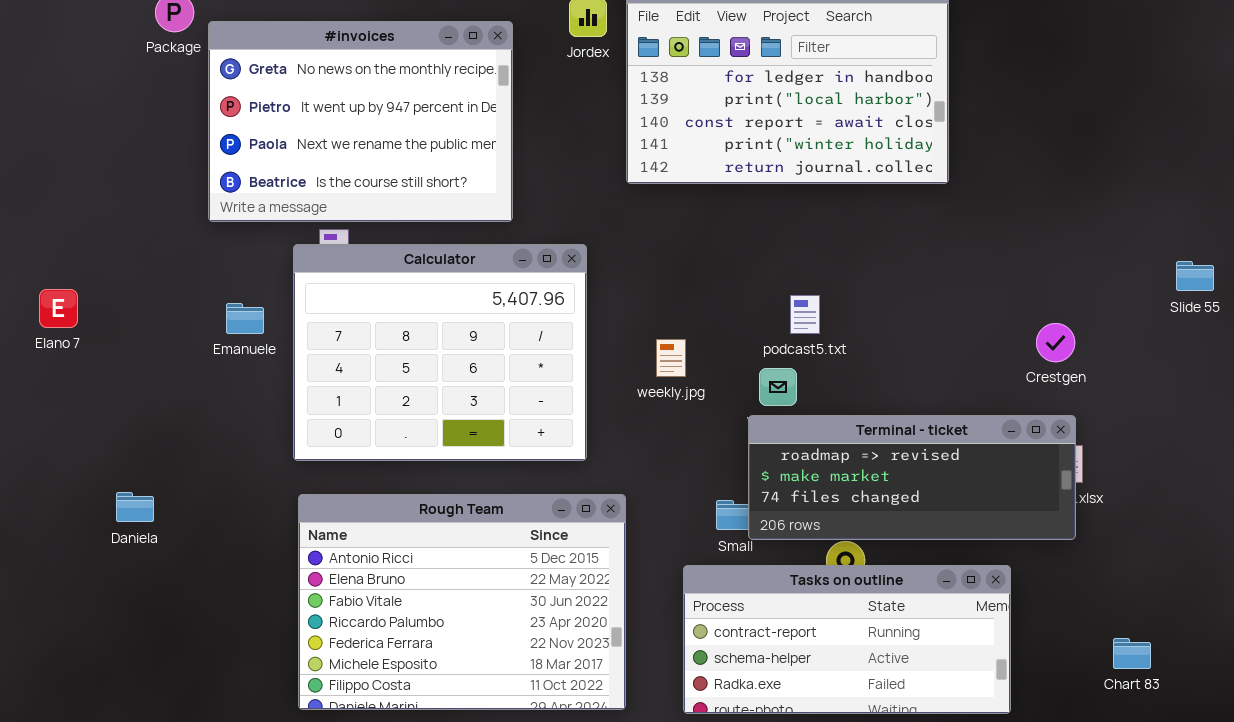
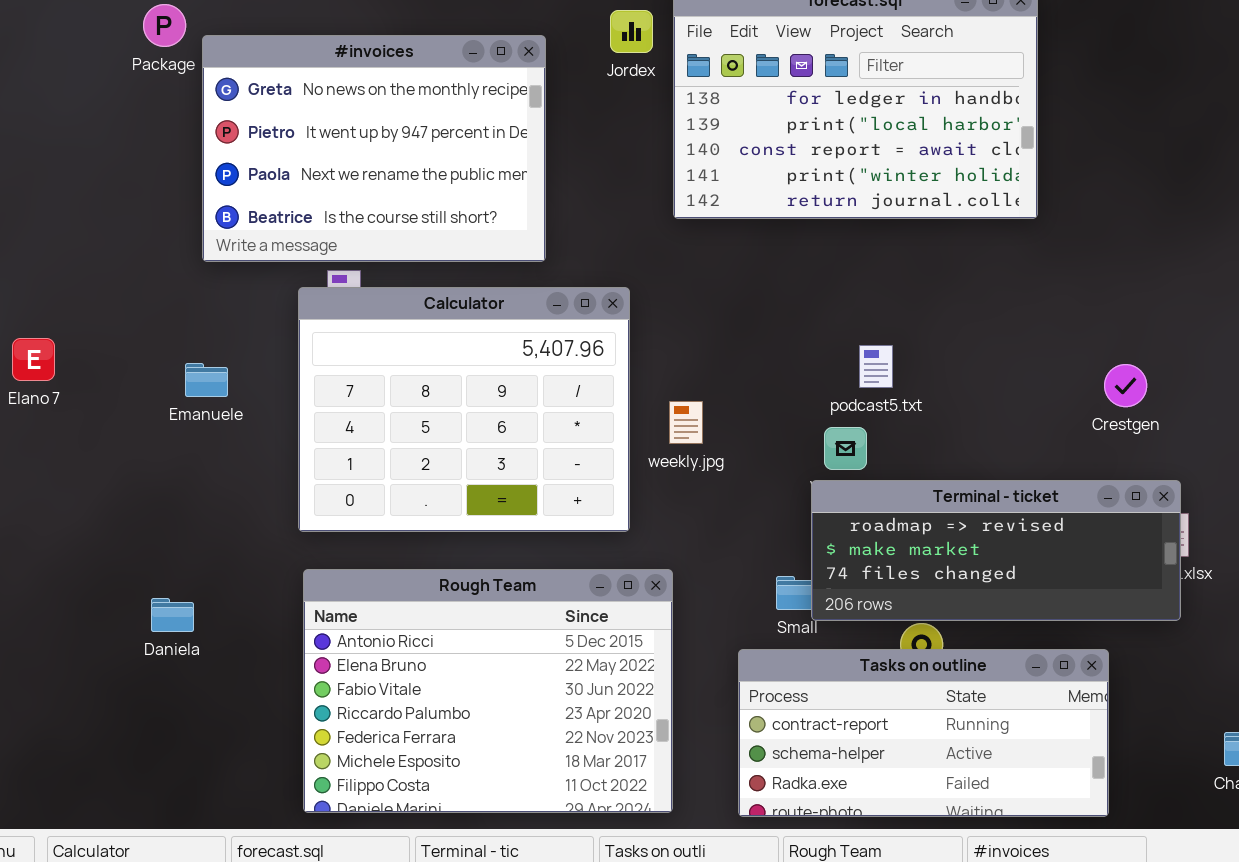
Emanuele: [226,303,264,334] -> [185,363,228,397], moved
Crestgen: [1036,323,1075,362] -> [1104,364,1147,407], moved
weekly.jpg: [656,339,686,377] -> [669,401,703,444], moved
Daniela: [116,492,154,522] -> [151,598,194,632], moved

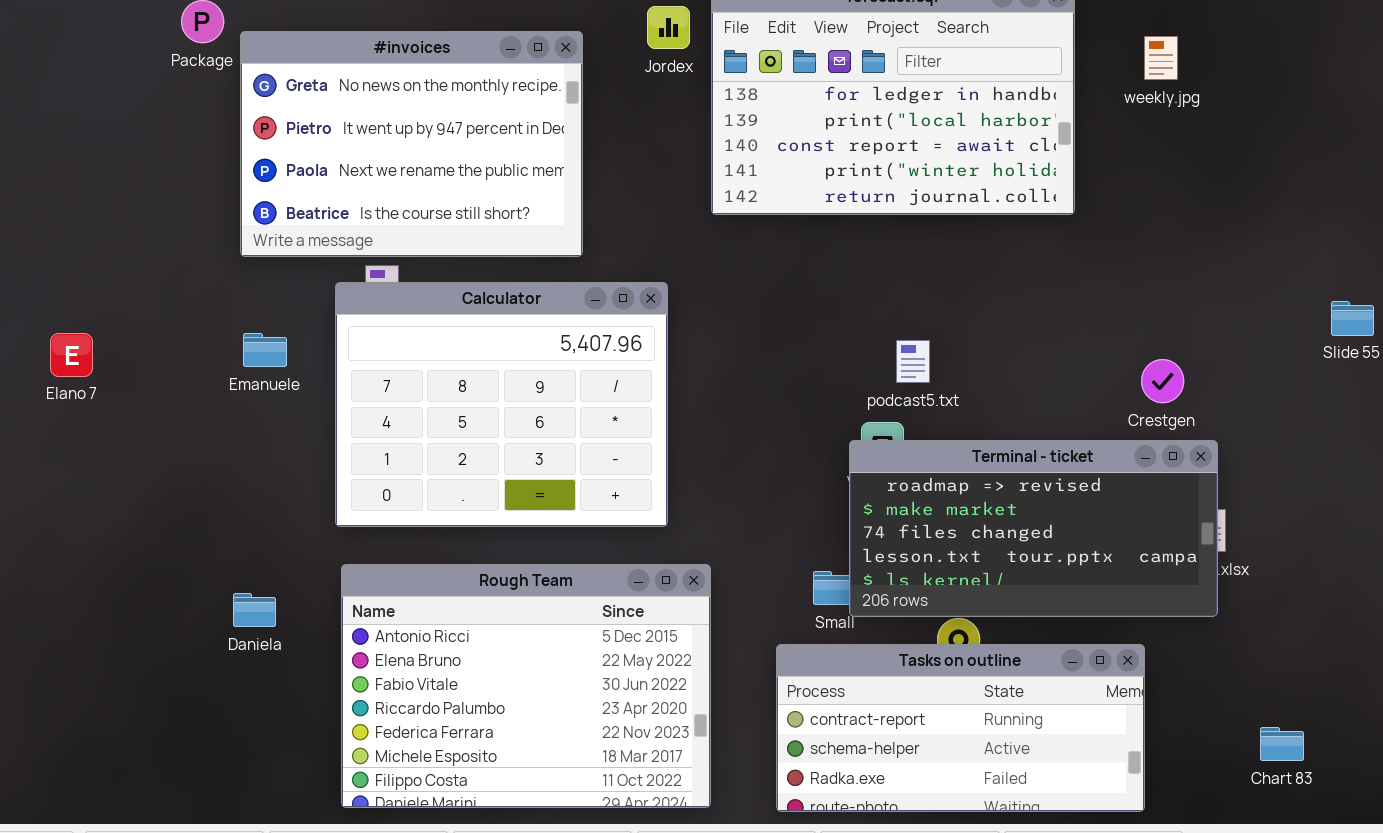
Emanuele: [185,363,228,397] -> [243,333,287,367], moved
weekly.jpg: [669,401,703,444] -> [1144,36,1178,80], moved
Terminal - ticket: [811,480,1181,621] -> [849,440,1218,617], resized
Daniela: [151,598,194,632] -> [233,593,276,627], moved

